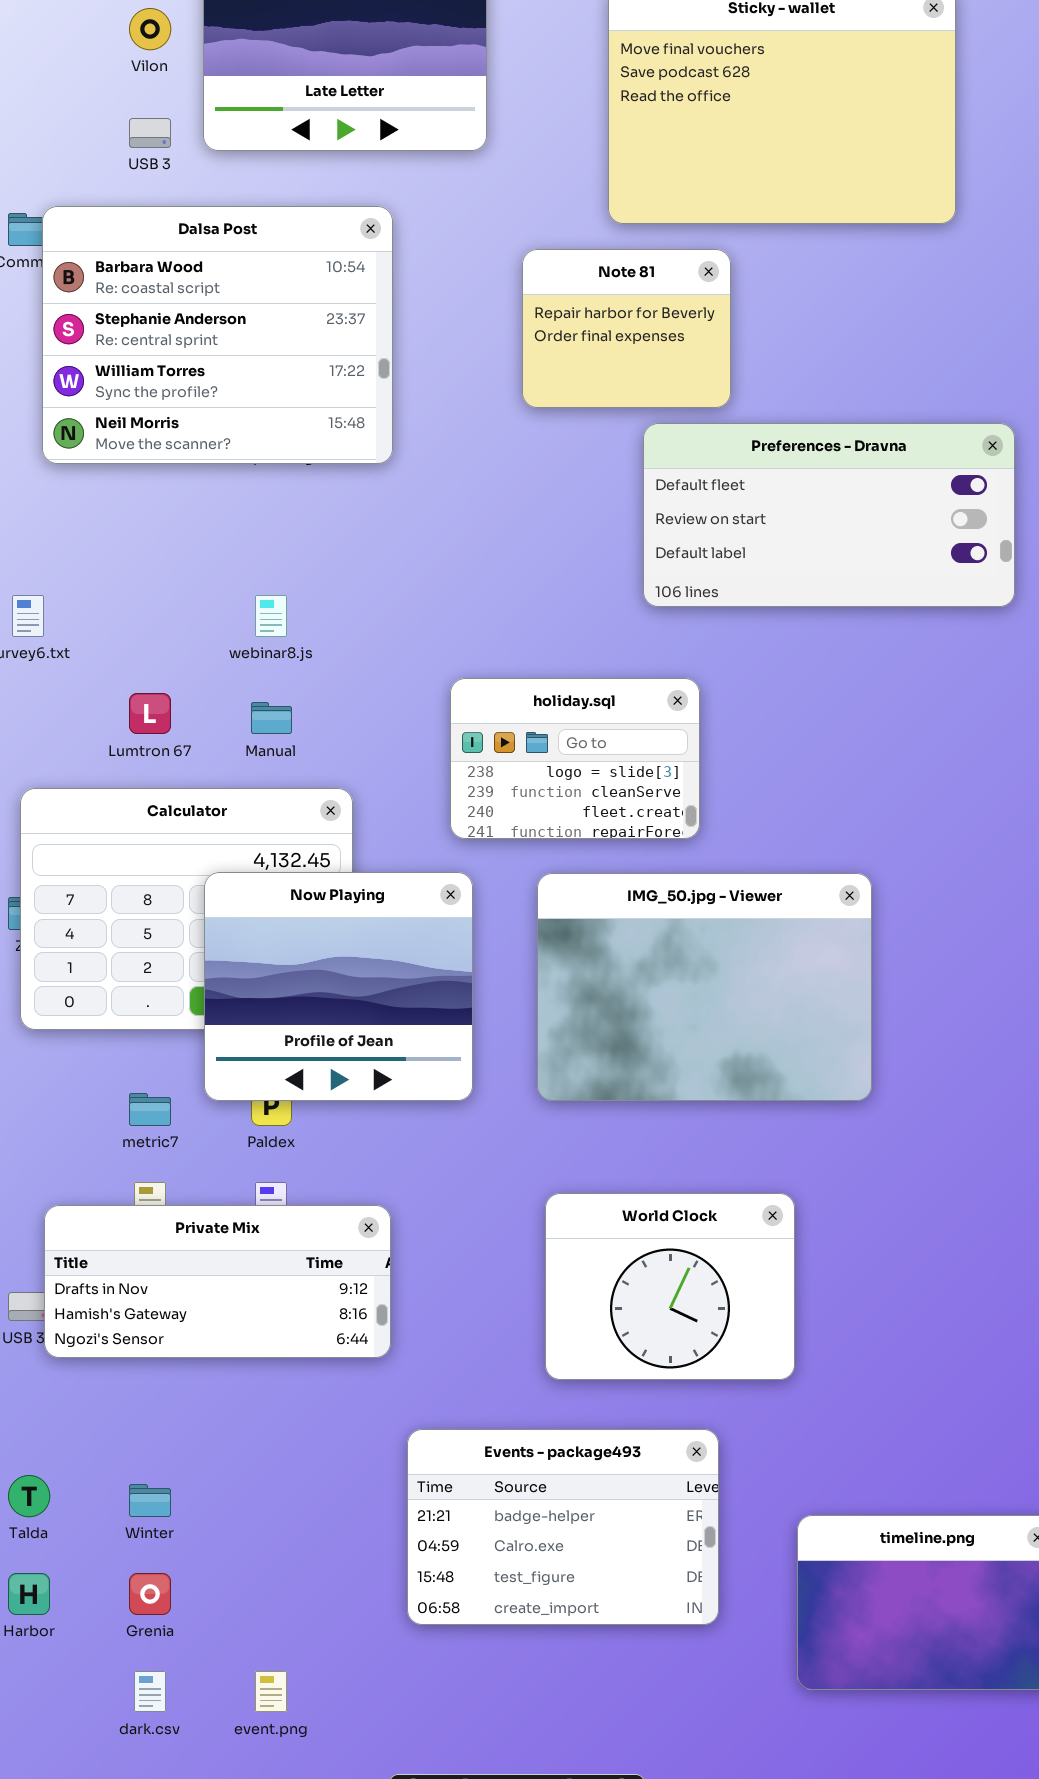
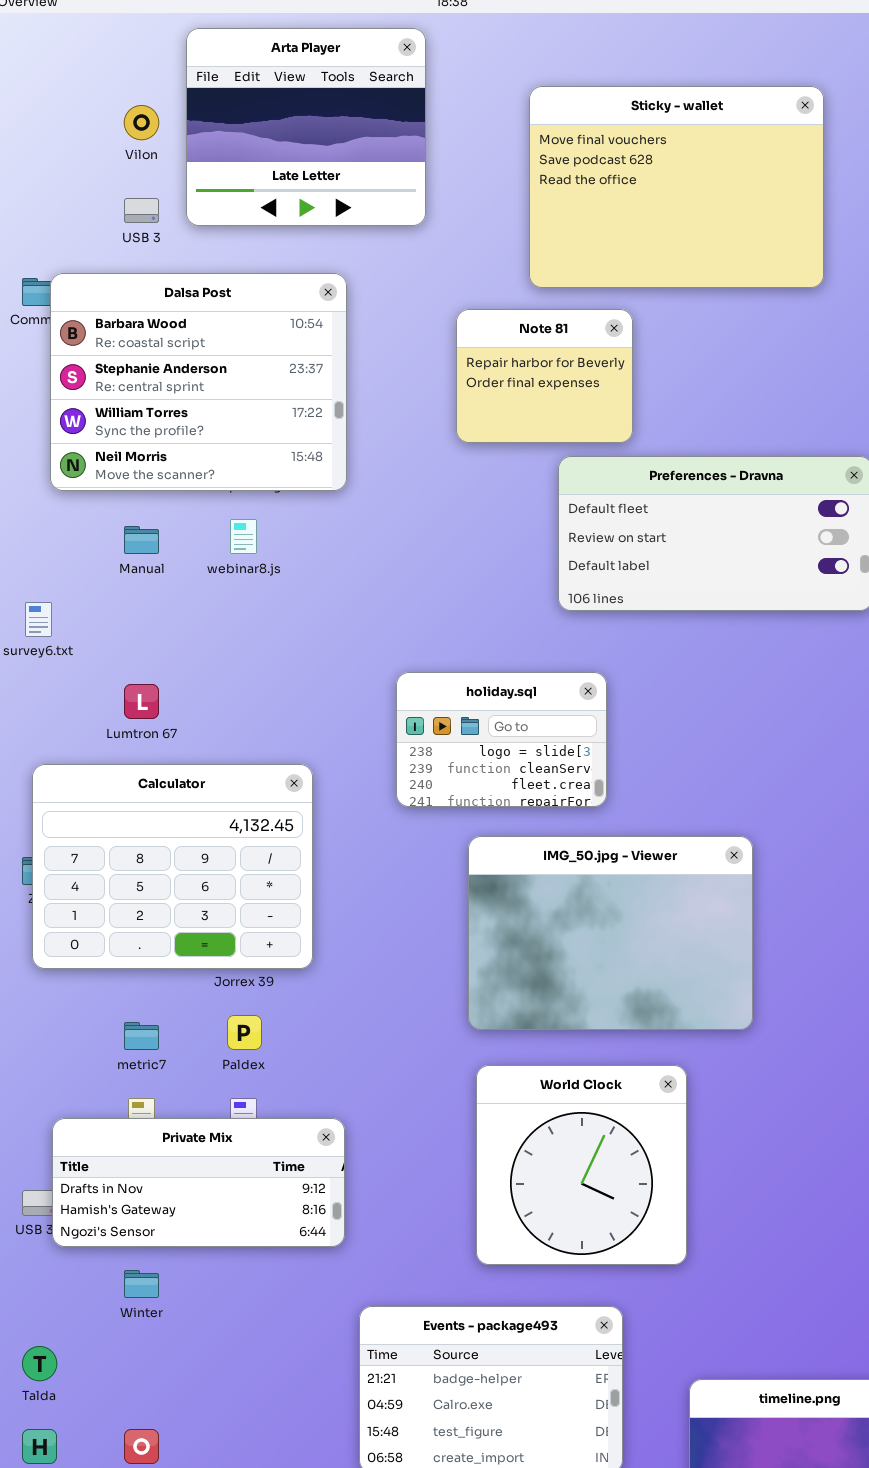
webinar8.js: [255,595,287,637] -> [230,519,257,554], moved
Manual: [251,702,292,734] -> [124,526,159,554], moved
Now Playing: [204,872,473,1101] -> none, closed
World Clock: [545,1193,795,1380] -> [476,1065,687,1265], resized
Winter: [129,1484,171,1517] -> [124,1270,159,1298], moved

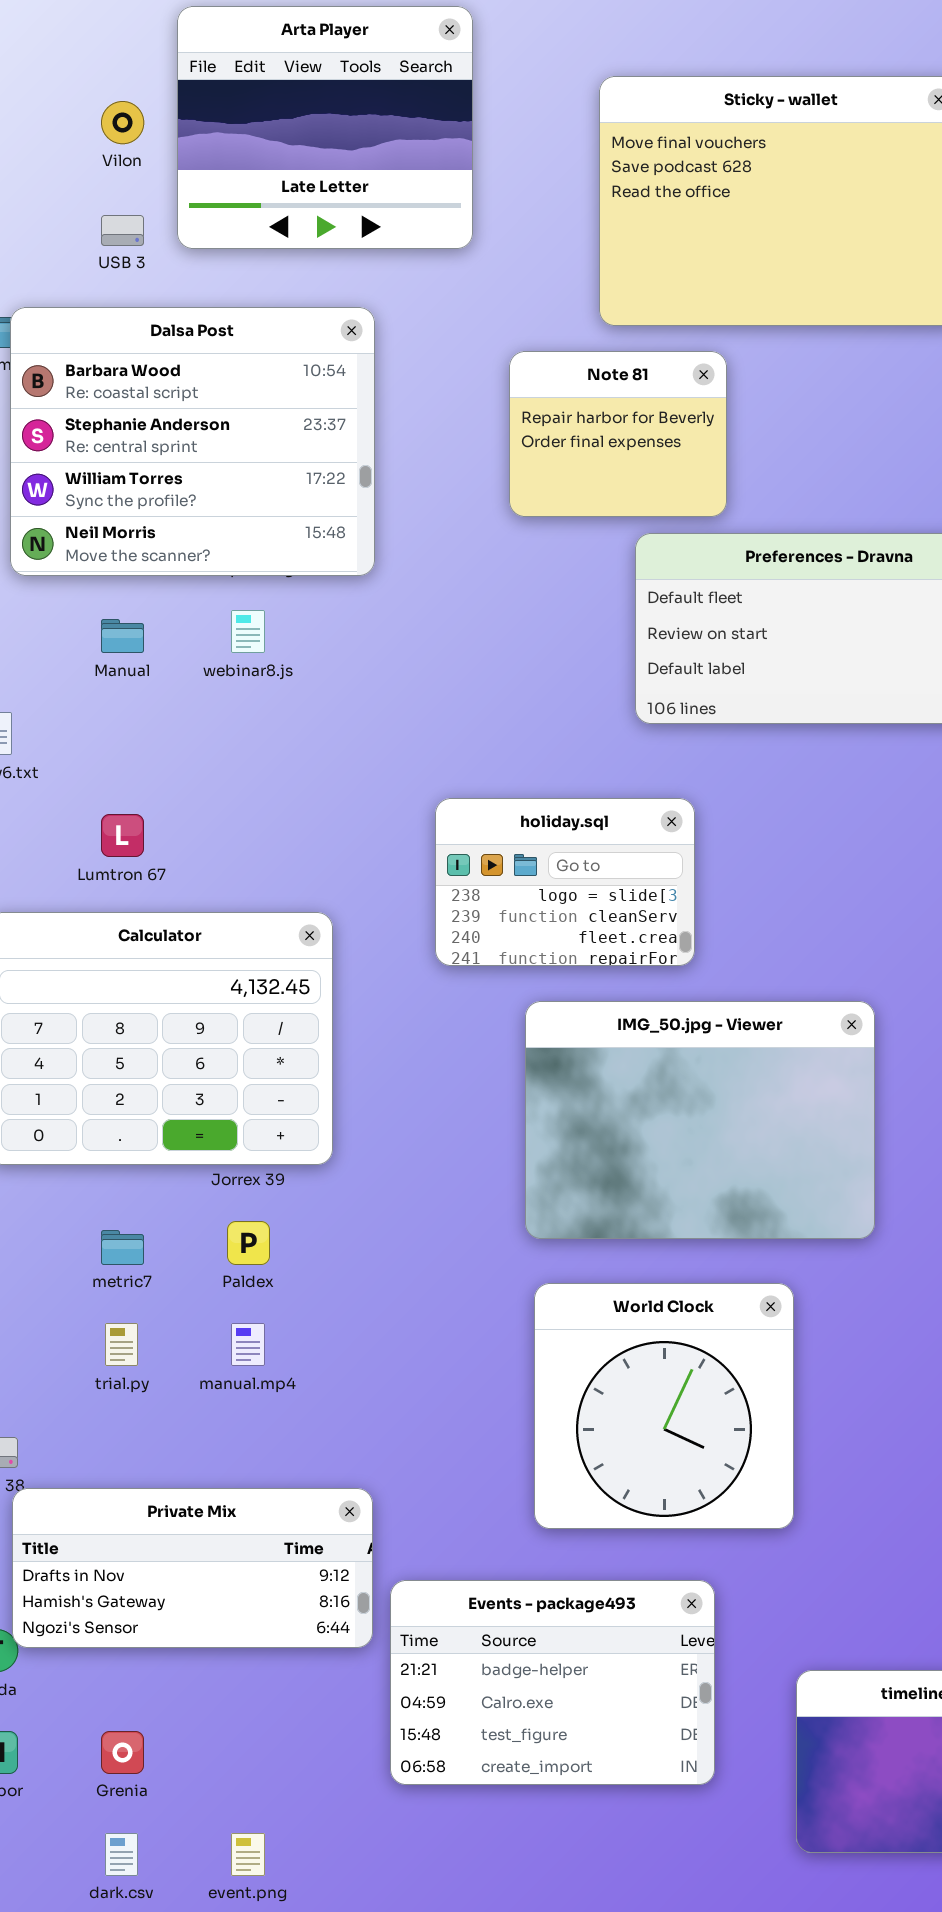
Private Mix: [52,1118,345,1247] -> [12,1488,373,1648], moved

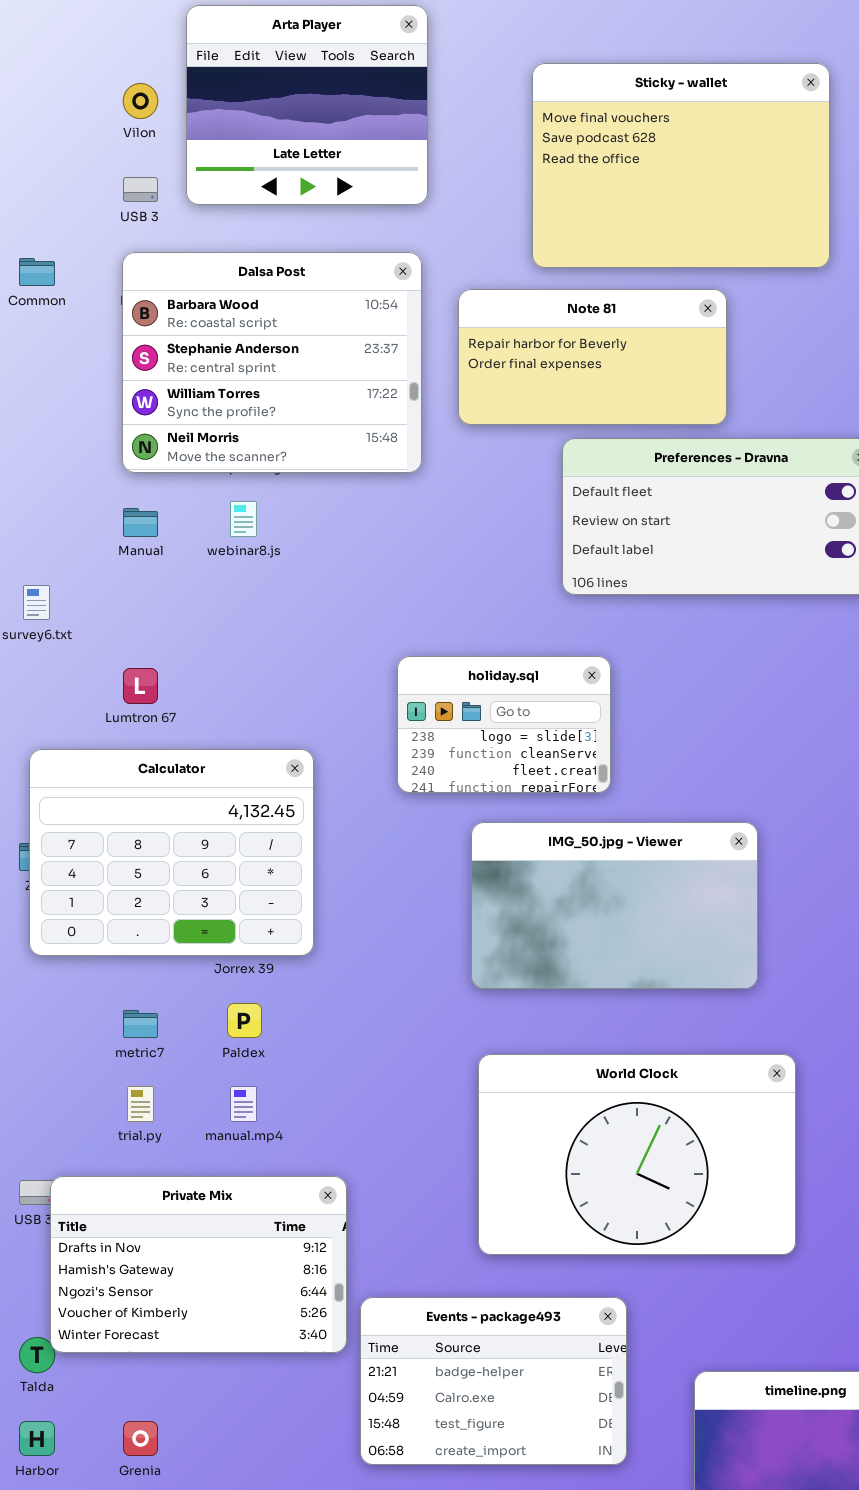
Dalsa Post: [10,307,375,576] -> [122,252,422,473], moved
Note 81: [509,351,727,517] -> [458,289,727,425], resized
IMG_50.jpg - Viewer: [525,1001,875,1239] -> [471,822,758,989], resized
World Clock: [534,1283,794,1529] -> [478,1054,796,1255], resized
Private Mix: [12,1488,373,1648] -> [50,1176,347,1353], resized

